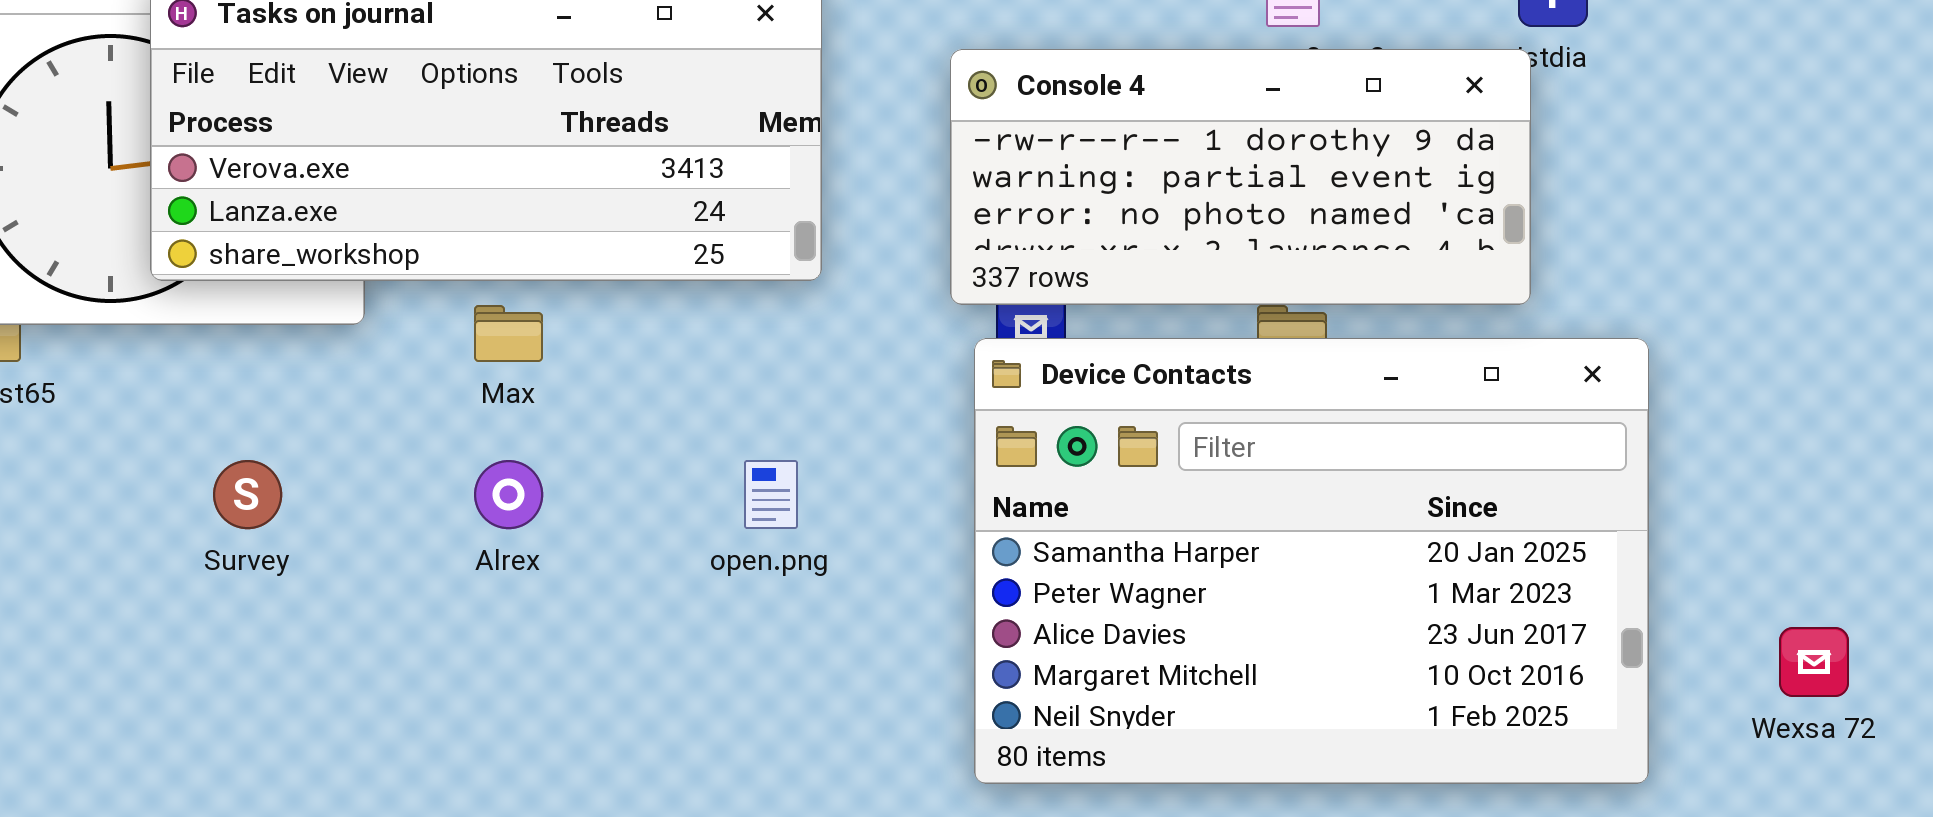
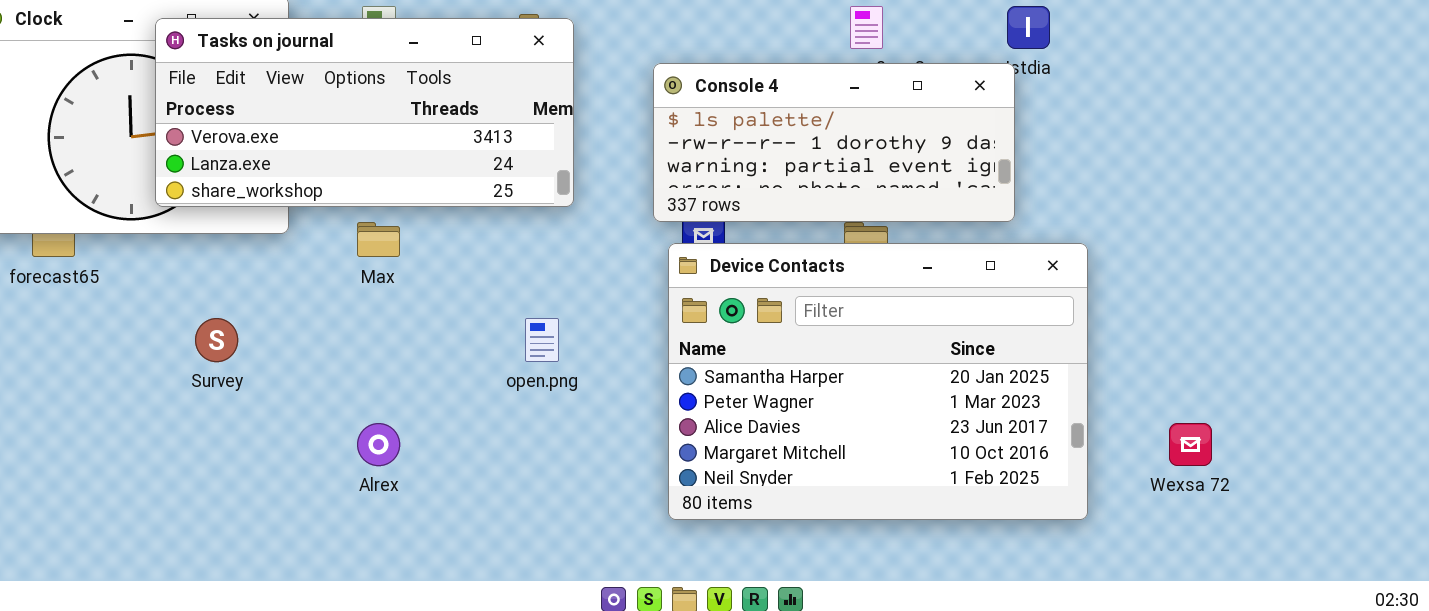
Console 4: [950,49,1531,305] -> [653,63,1015,222], scrolled up 1 row
Alrex: [474,460,543,529] -> [357,423,400,466], moved

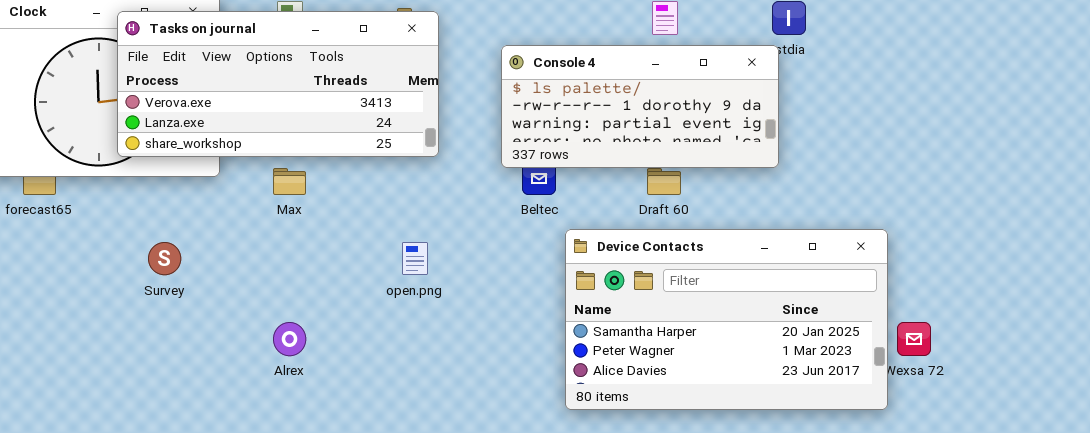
Device Contacts: [668,243,1088,520] -> [565,229,888,410], moved, resized

